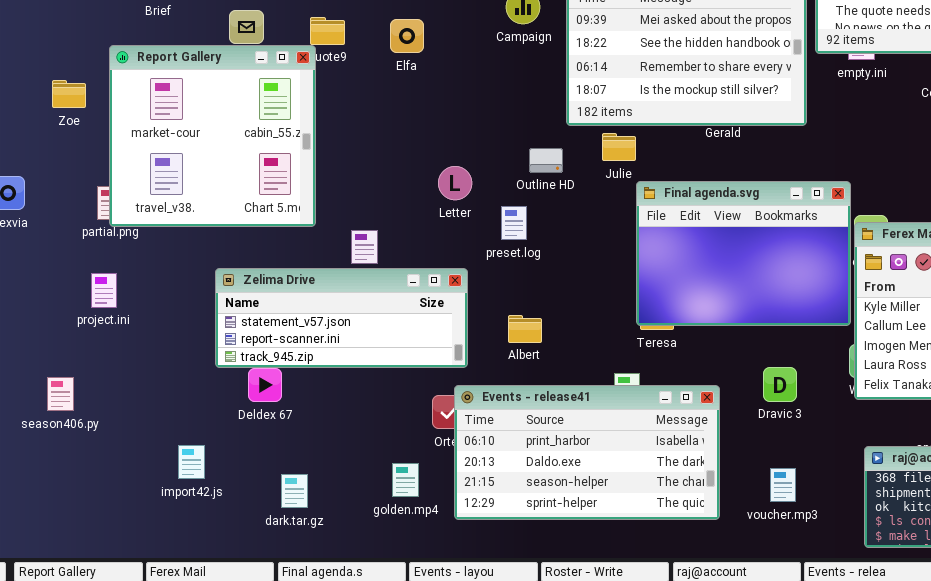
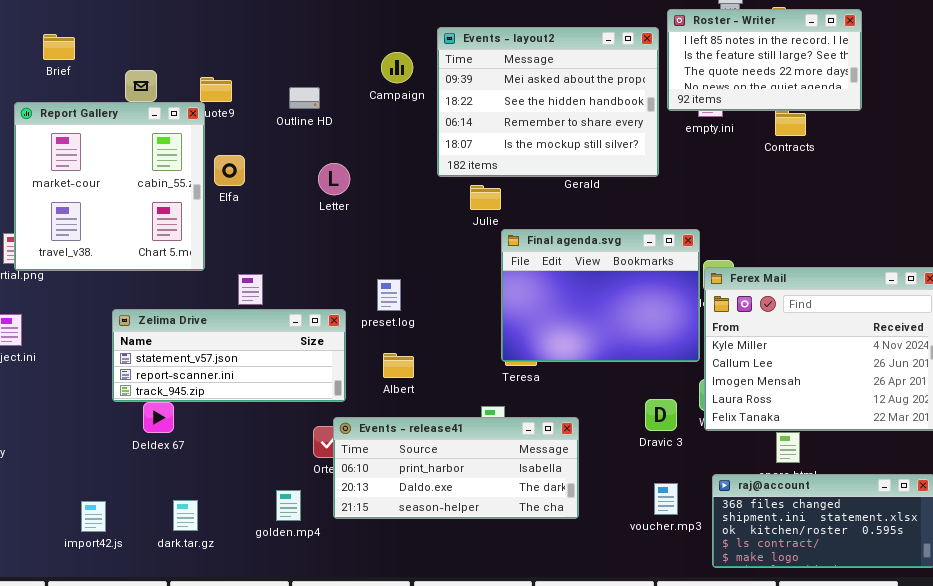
Elfa: [390,19,424,53] -> [214,155,245,186], moved
Outline HD: [529,148,563,173] -> [289,87,320,109], moved
Letter: [438,166,472,200] -> [318,163,350,195], moved
preset.log: [501,206,527,240] -> [377,279,401,311], moved
Dravic 3: [763,367,797,402] -> [645,399,677,431], moved
Events - release41: [454,385,720,520] -> [333,417,579,519], resized
import42.js: [178,445,205,479] -> [81,501,106,532], moved
voucher.mp3: [770,468,796,502] -> [654,483,678,515], moved

